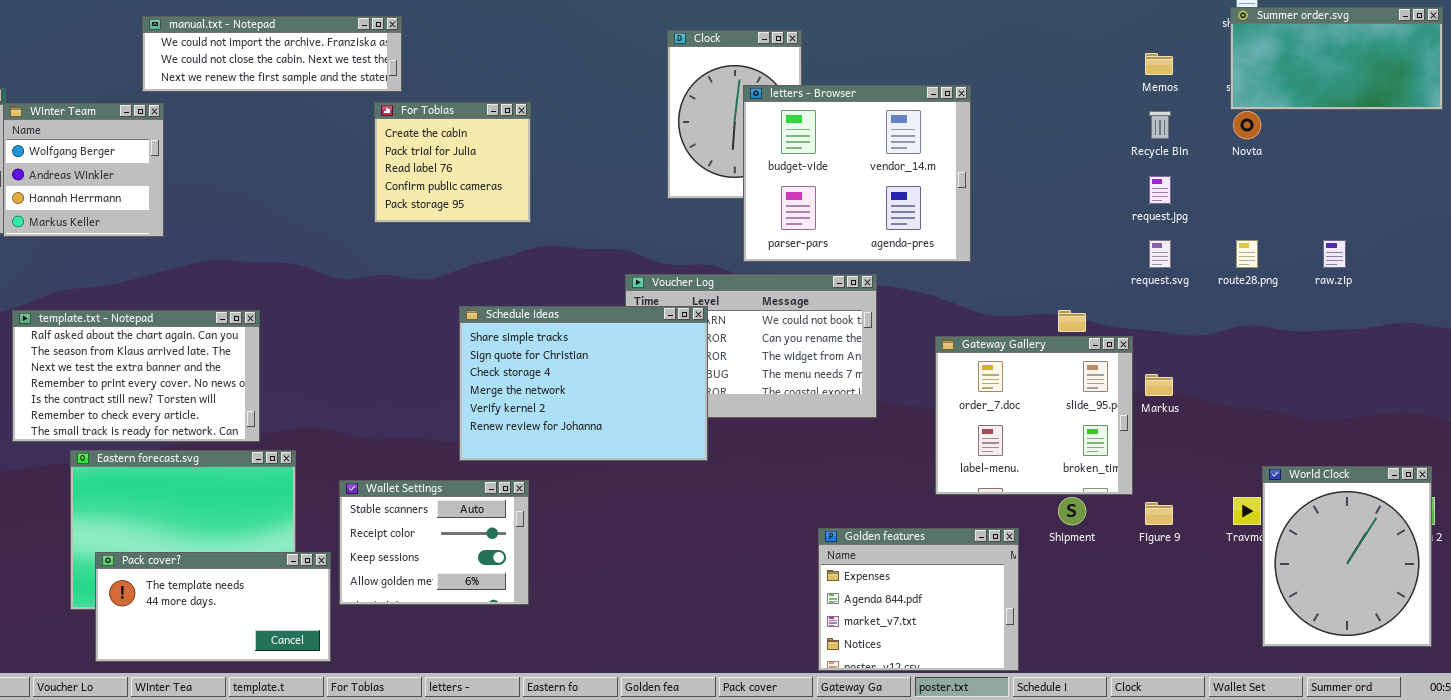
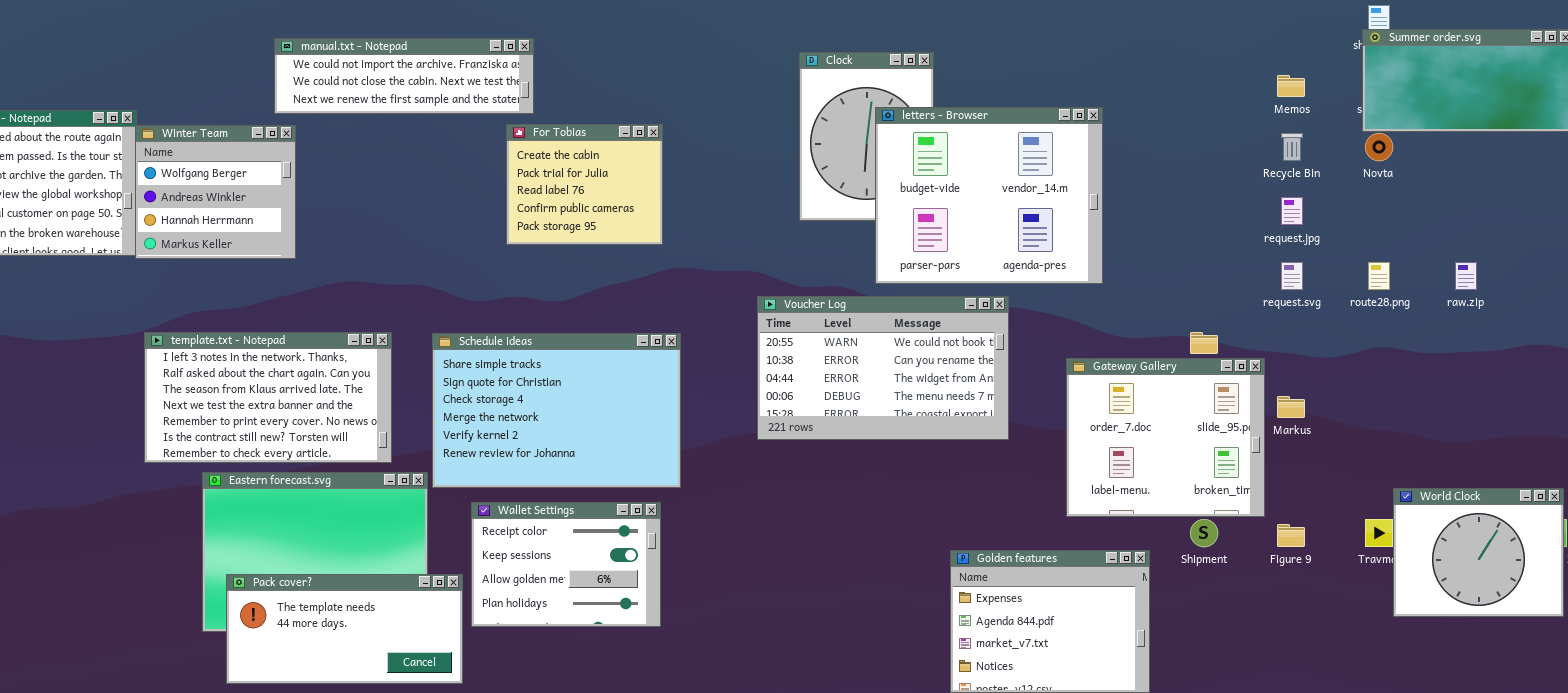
Schedule ideas: [459,306,708,461] -> [432,333,681,488], moved
template.txt - Notepad: [12,310,260,442] -> [144,332,392,463], scrolled up 1 row
World Clock: [1262,466,1432,647] -> [1393,488,1564,617], resized
Wallet Settings: [339,480,529,605] -> [471,502,661,627], scrolled down 1 row

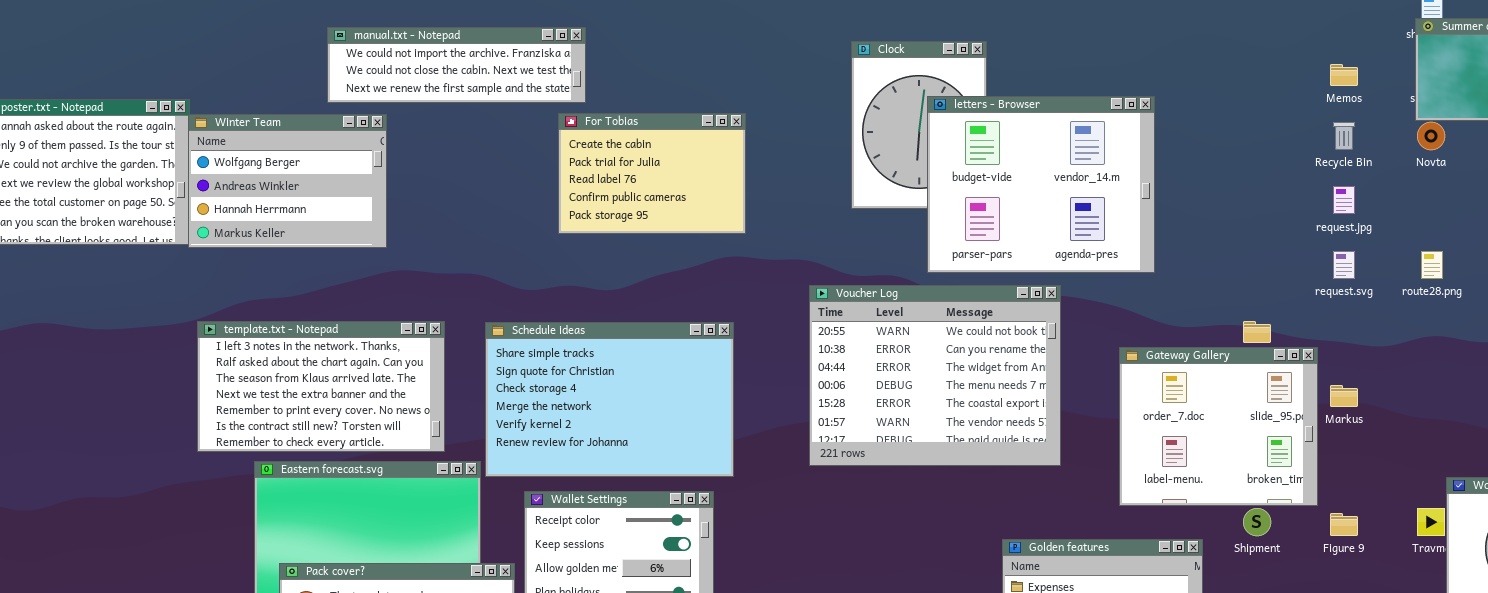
For Tobias: [506,124,663,245] -> [558,113,746,234], resized
Winter Team: [135,125,296,259] -> [188,114,387,248], resized
Voucher Log: [757,296,1009,440] -> [809,285,1061,466], resized

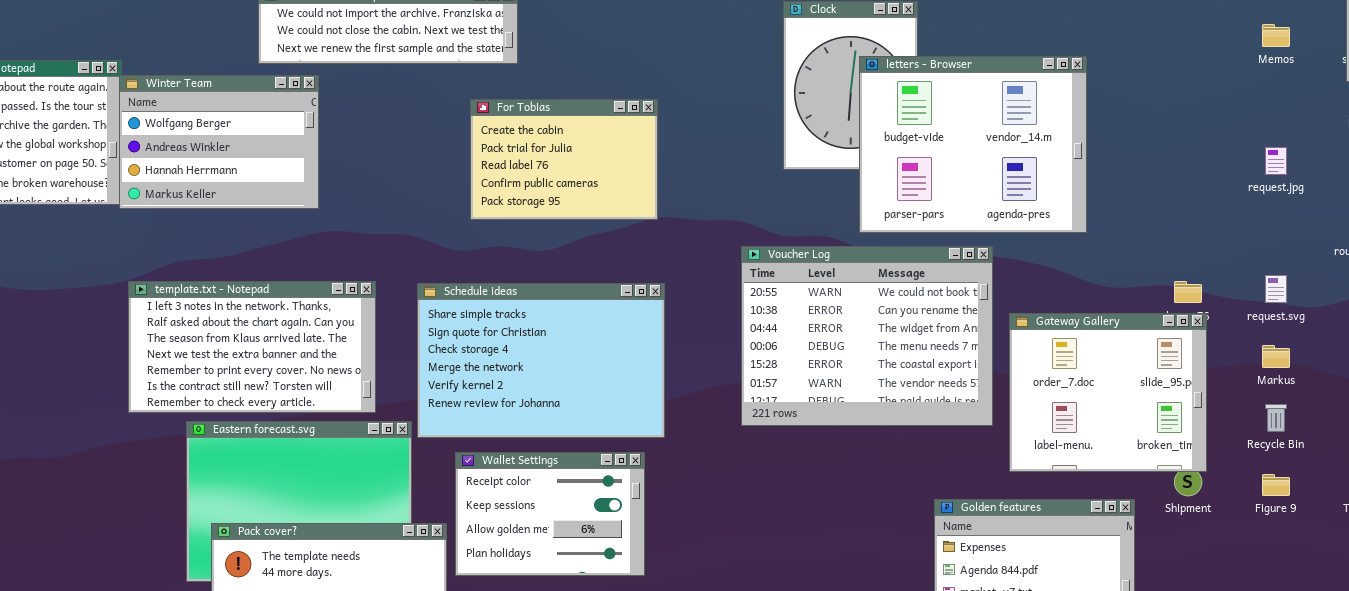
For Tobias: [558,113,746,234] -> [470,99,658,220], moved
Recycle Bin: [1333,122,1355,150] -> [1265,404,1287,432], moved
request.svg: [1333,251,1355,279] -> [1265,275,1287,303], moved
Gateway Gallery: [1119,347,1318,506] -> [1009,313,1207,472], moved

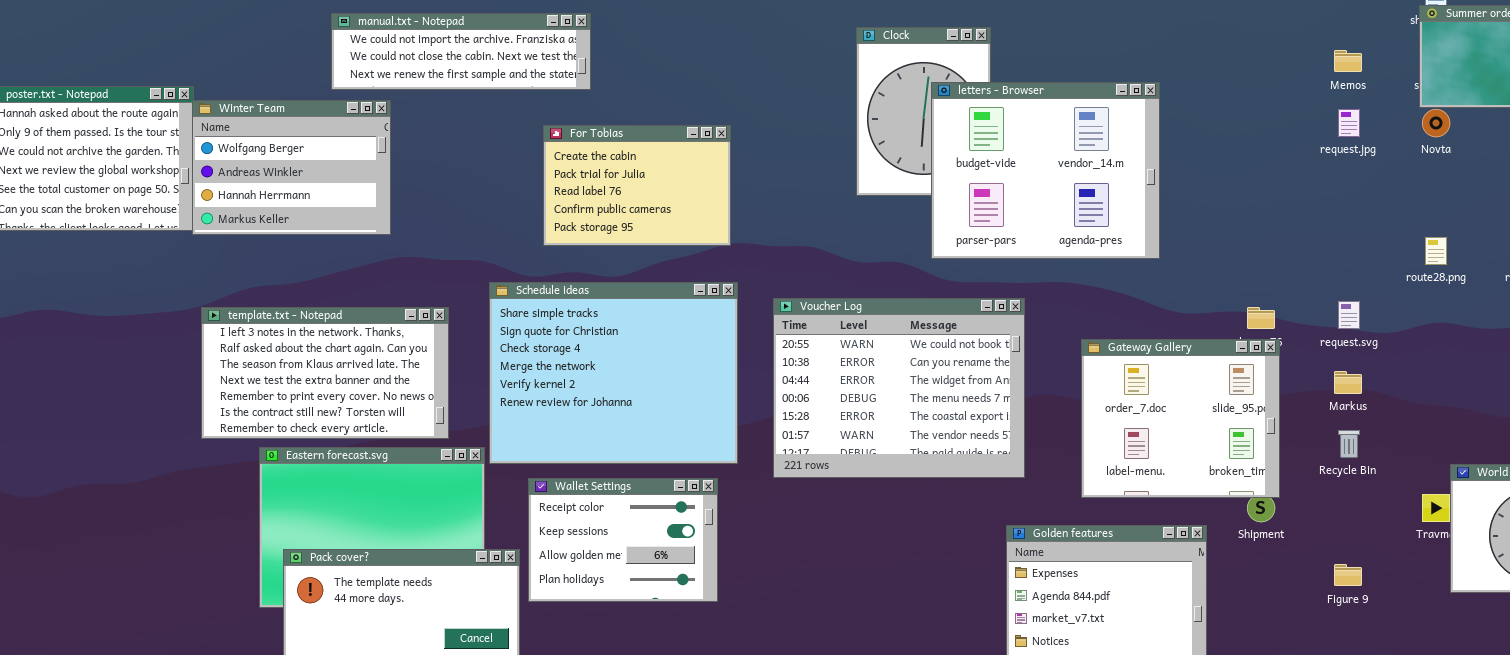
request.jpg: [1265,147,1287,175] -> [1338,109,1360,137], moved
Voucher Log: [741,246,993,426] -> [773,298,1025,478], moved
Schedule ideas: [417,283,665,438] -> [489,282,738,464], resized
Figure 9: [1262,474,1290,496] -> [1334,564,1362,586], moved

